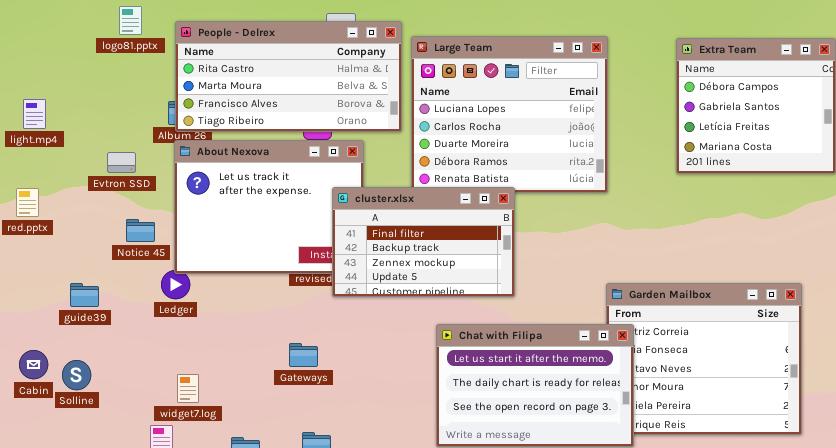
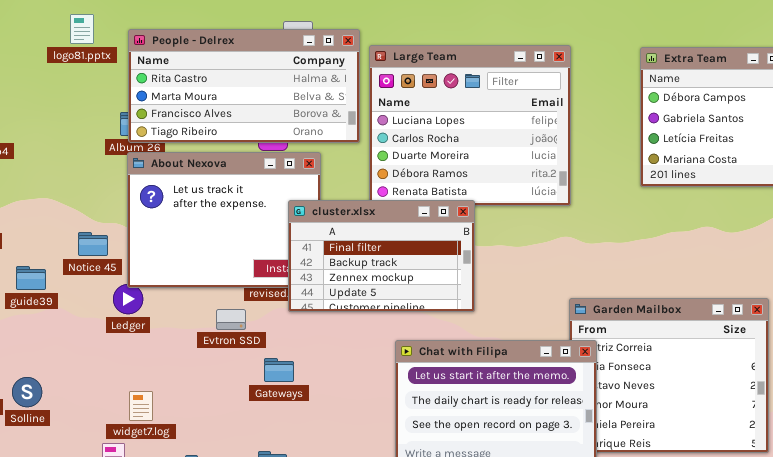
Evtron SSD: [107,152,136,173] -> [216,309,246,330], moved
guide39: [70,283,99,307] -> [16,266,46,290], moved
Gateways: [289,343,318,367] -> [264,358,294,382], moved

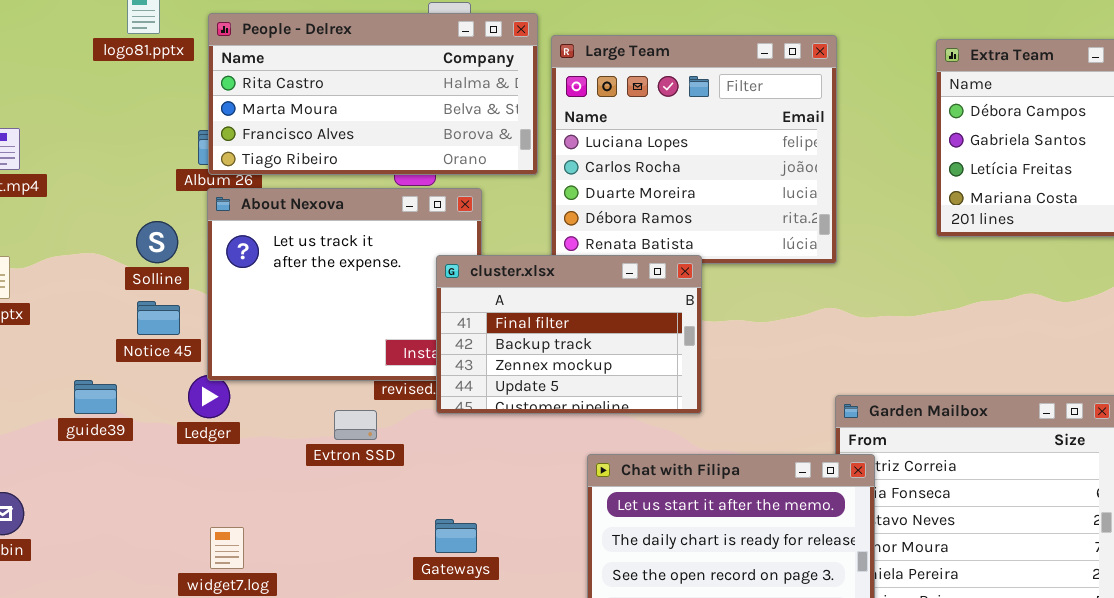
guide39: [16,266,46,290] -> [74,380,117,414], moved
Gateways: [264,358,294,382] -> [435,519,477,553], moved
Solline: [12,377,42,407] -> [136,221,178,263], moved

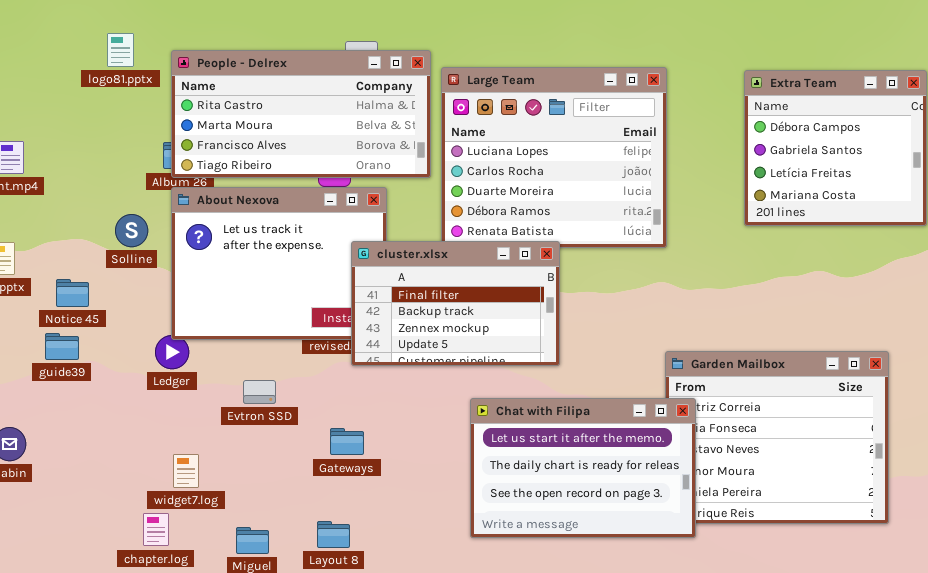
Notice 45: [137,301,180,335] -> [56,279,89,307], moved
guide39: [74,380,117,414] -> [45,333,79,360], moved
Evtron SSD: [334,410,377,440] -> [243,380,276,404], moved
Gateways: [435,519,477,553] -> [330,428,364,455], moved

